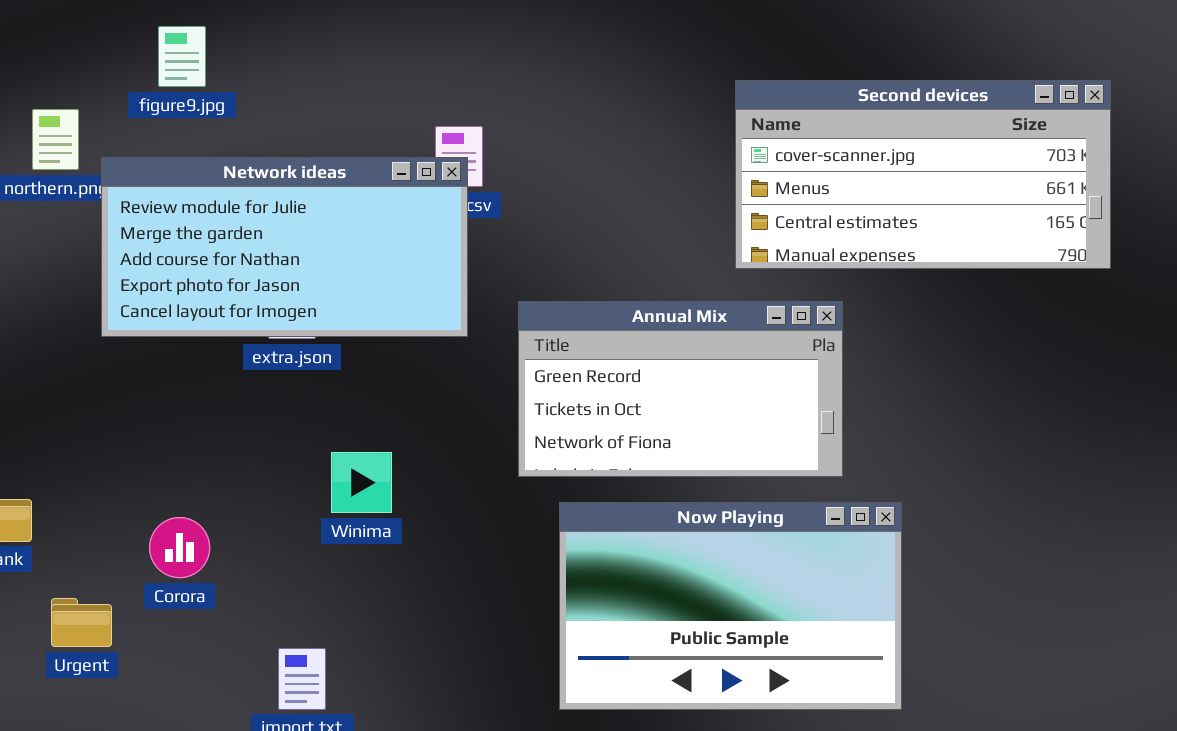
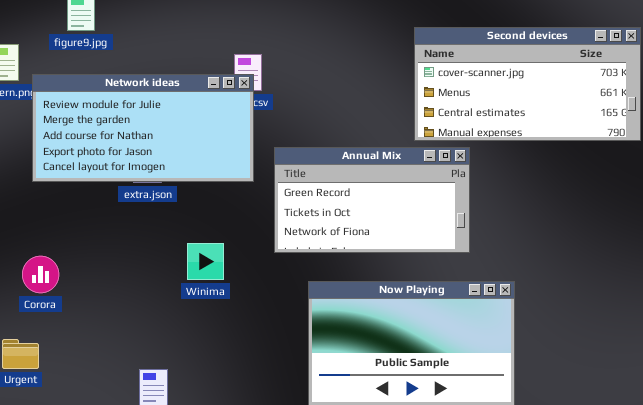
Annual Mix: [518,301,843,477] -> [274,147,470,253], moved
Winima: [331,452,392,513] -> [187,243,224,280], moved
Corora: [149,517,210,578] -> [22,256,59,293], moved

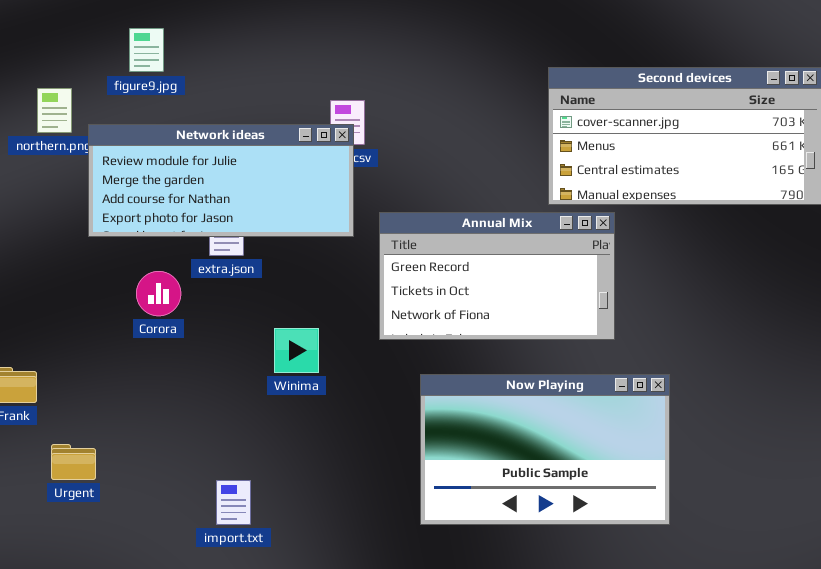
Network ideas: [32,74,254,182] -> [88,124,354,237], resized
Corora: [22,256,59,293] -> [136,271,181,316], moved

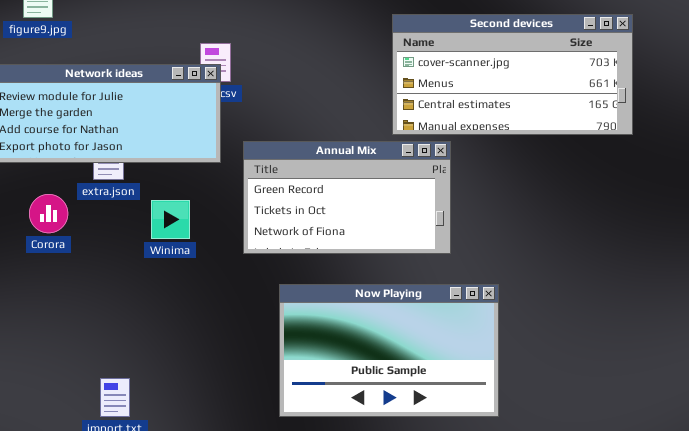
Winima: [274,328,319,373] -> [151,200,190,239], moved

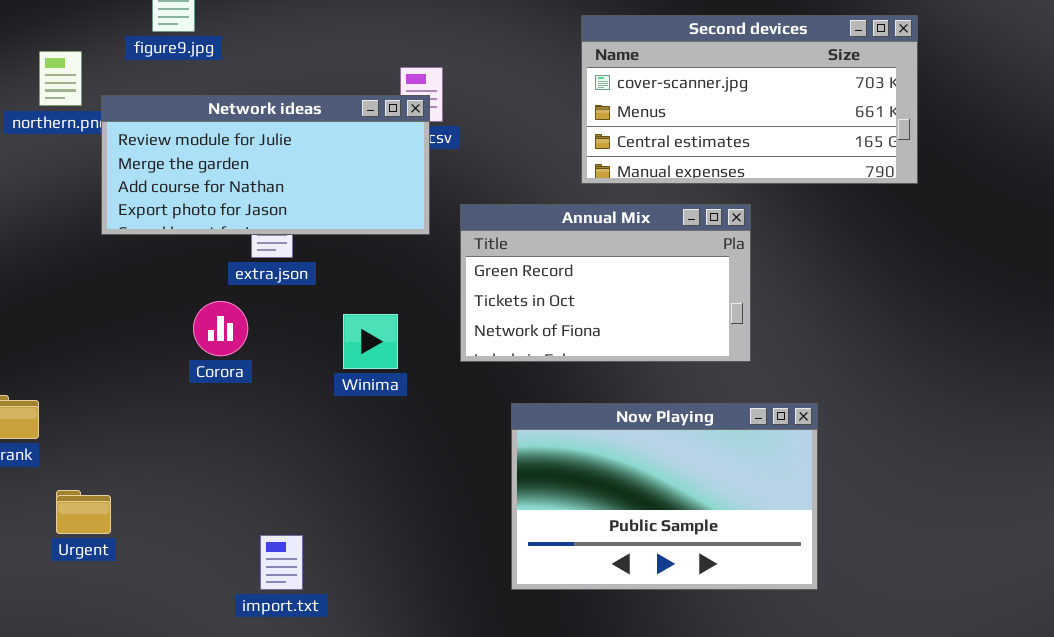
Second devices: [392,14,633,135] -> [581,15,918,184], moved
Corora: [29,194,68,233] -> [193,301,248,356], moved
Winima: [151,200,190,239] -> [343,314,398,369], moved

